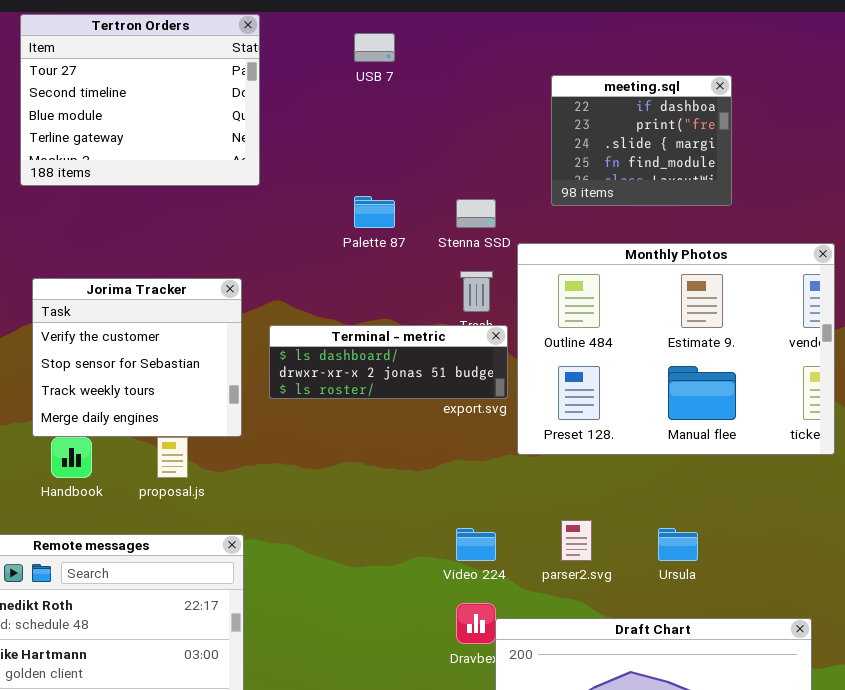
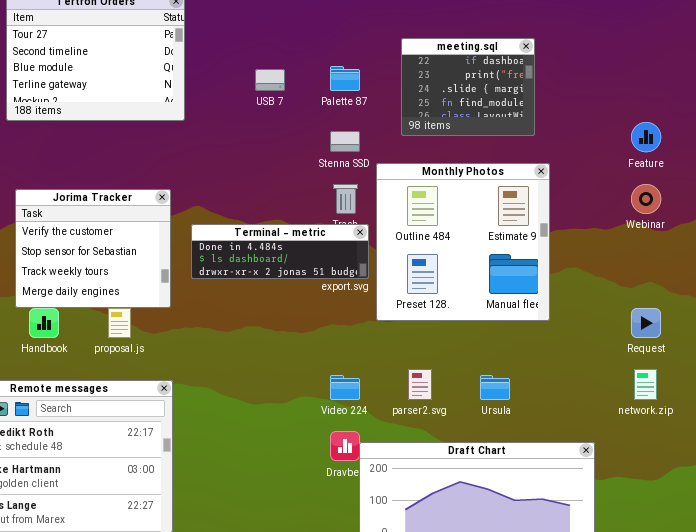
USB 7: [354,33,395,62] -> [255,69,285,91], moved
Palette 87: [354,196,395,228] -> [330,66,360,91], moved
Monthly Photos: [517,243,835,455] -> [376,163,550,321], resized
Terminal - metric: [269,325,508,399] -> [191,224,369,279], scrolled up 1 row

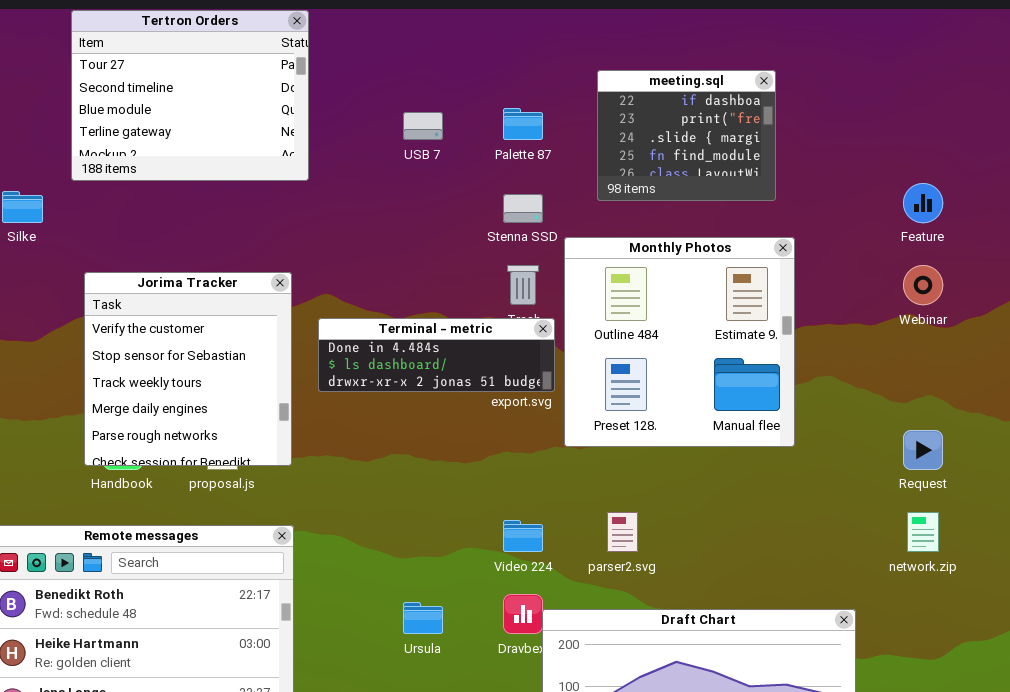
Jorima Tracker: [15,189,171,308] -> [84,272,292,466], resized
Ursula: [480,375,510,400] -> [403,602,443,634], moved

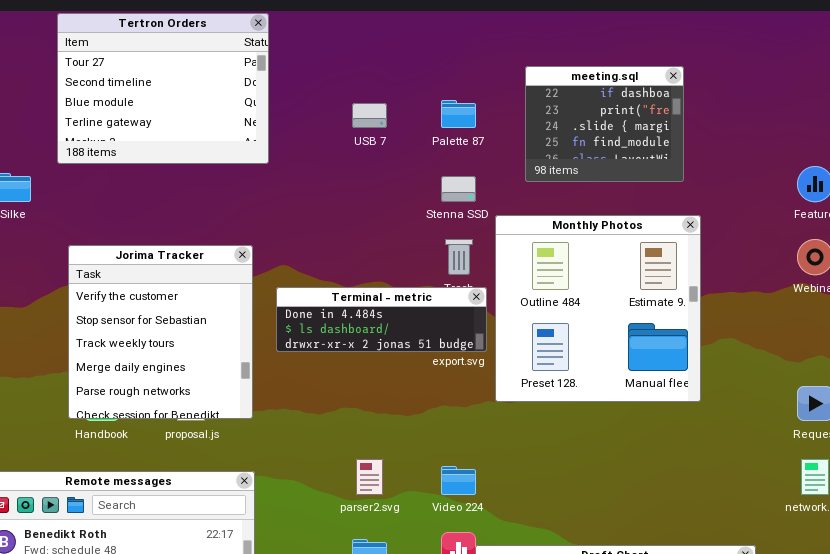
parser2.svg: [607,512,638,552] -> [356,459,383,495], moved

